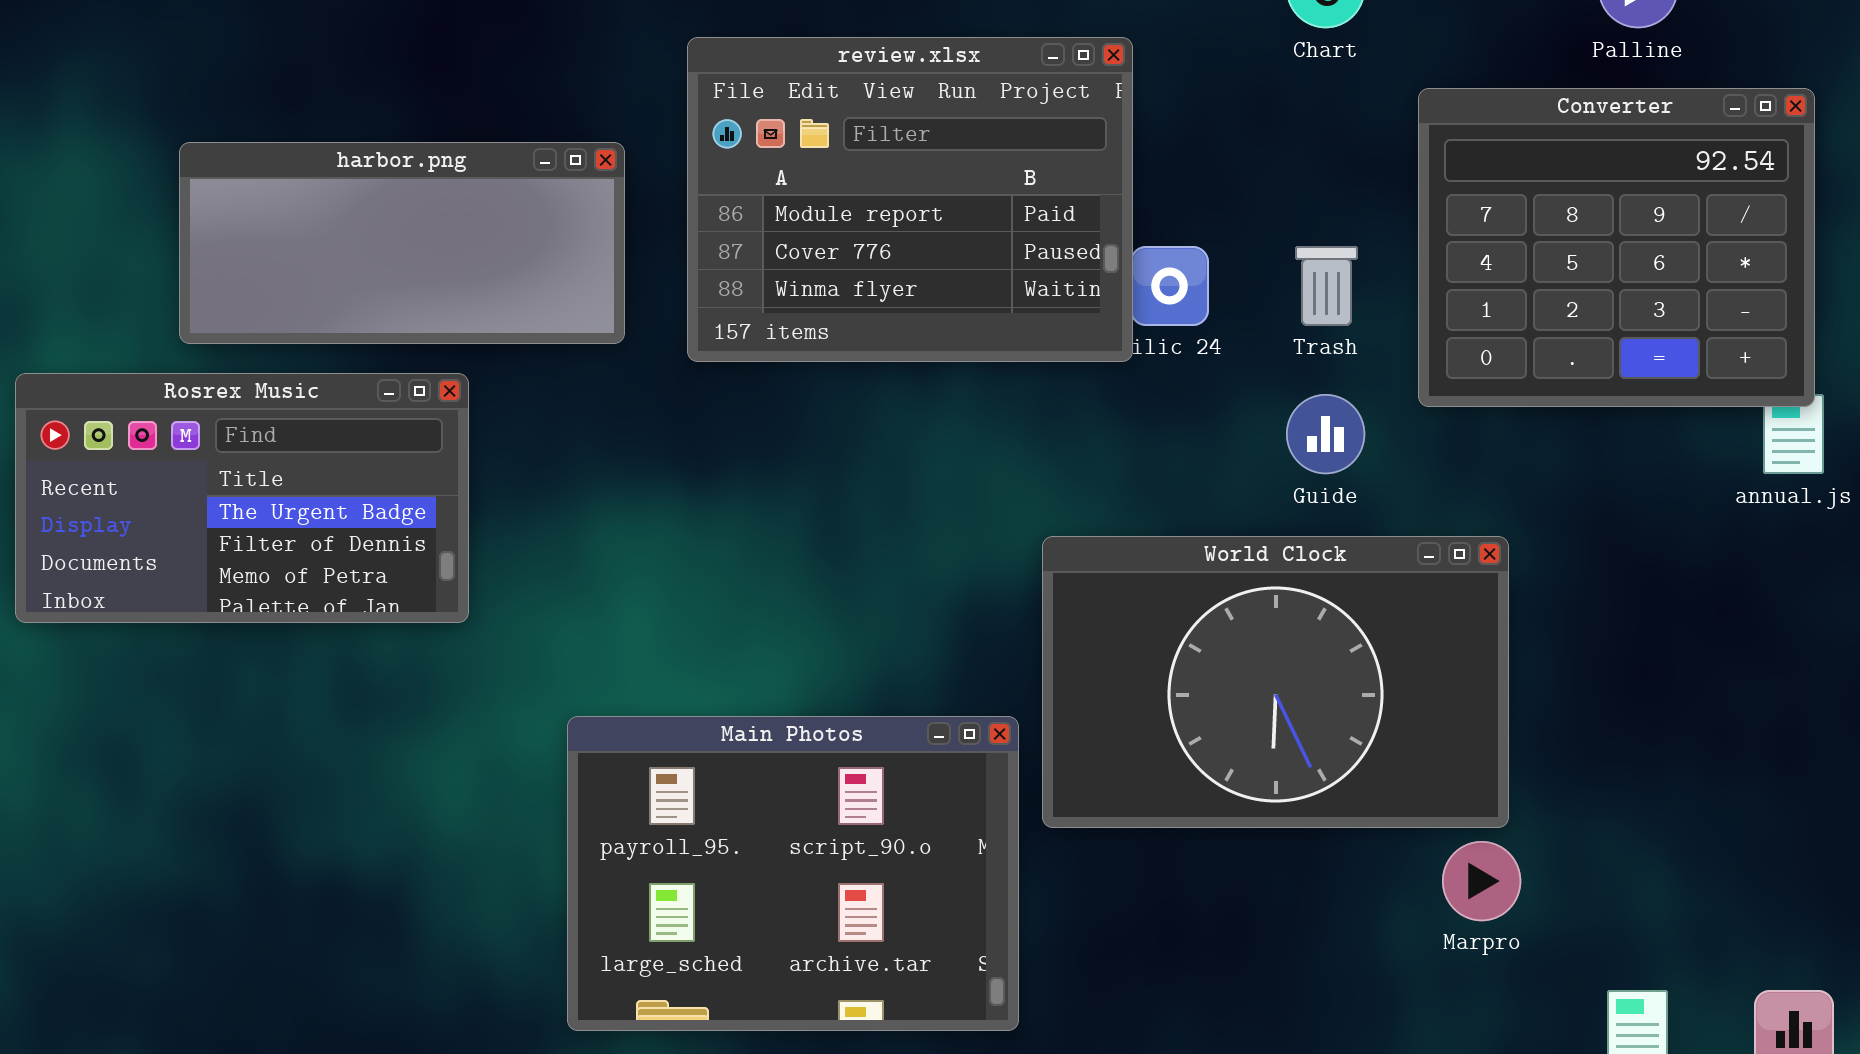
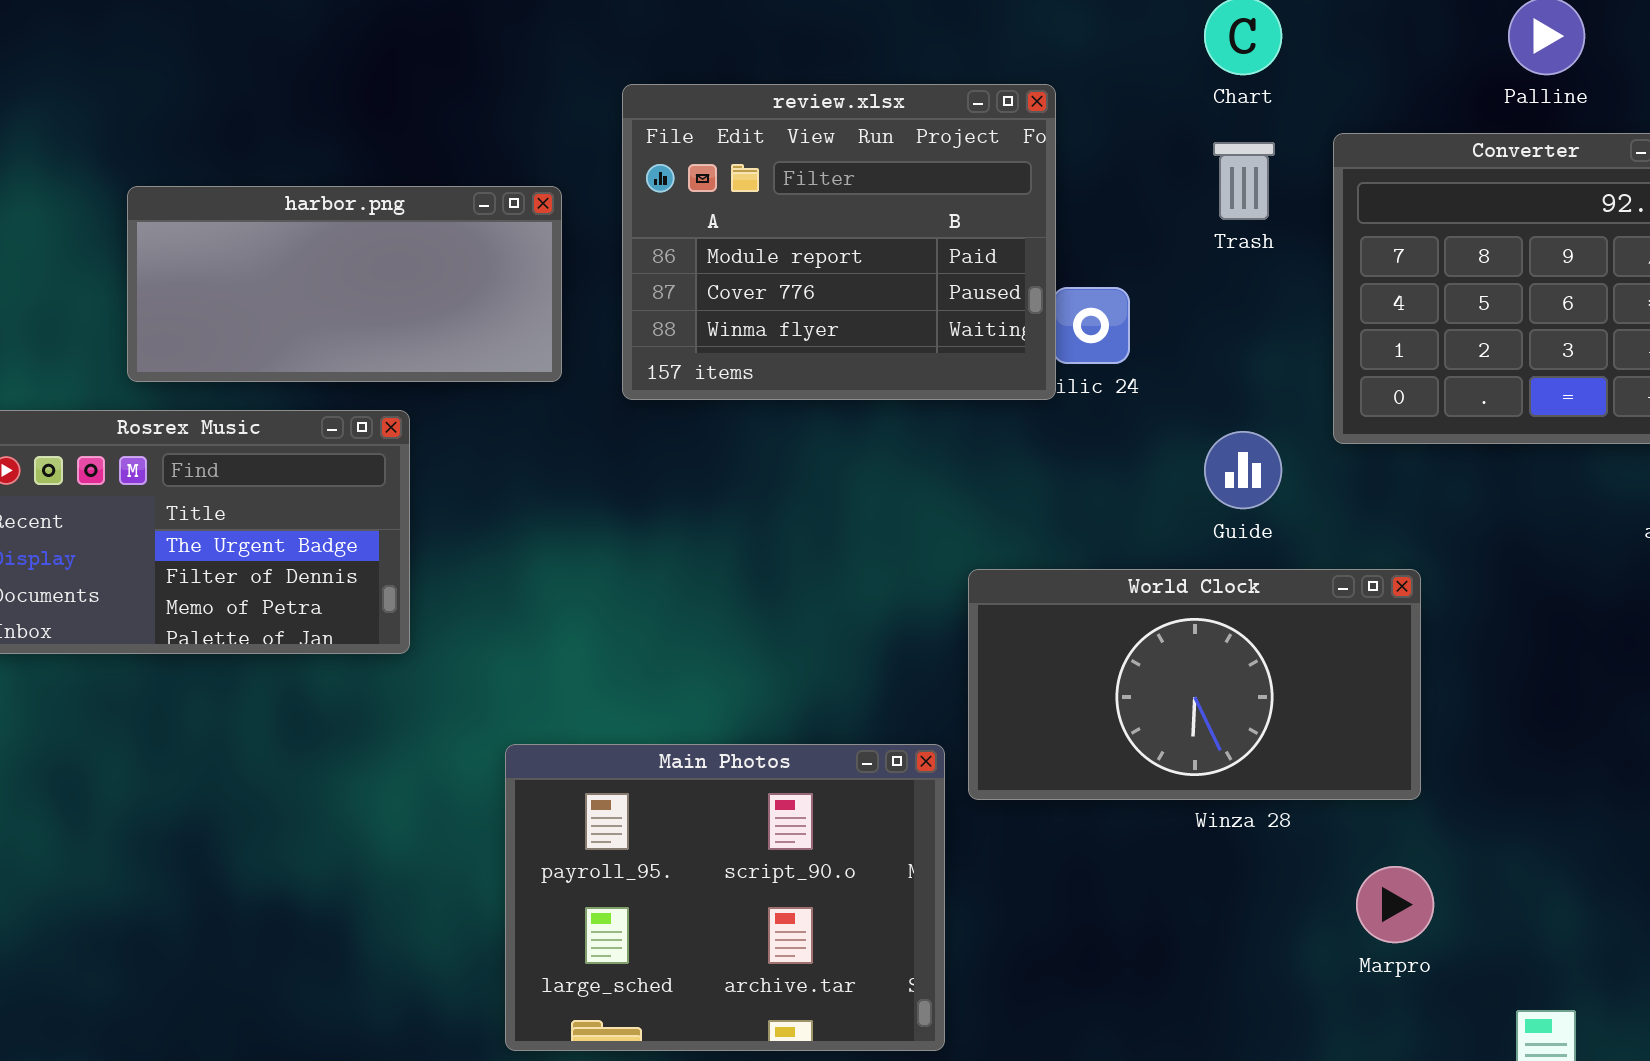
Trash: [1295,246,1358,326] -> [1213,142,1275,220], moved
World Clock: [1042,536,1509,828] -> [968,569,1421,800], resized

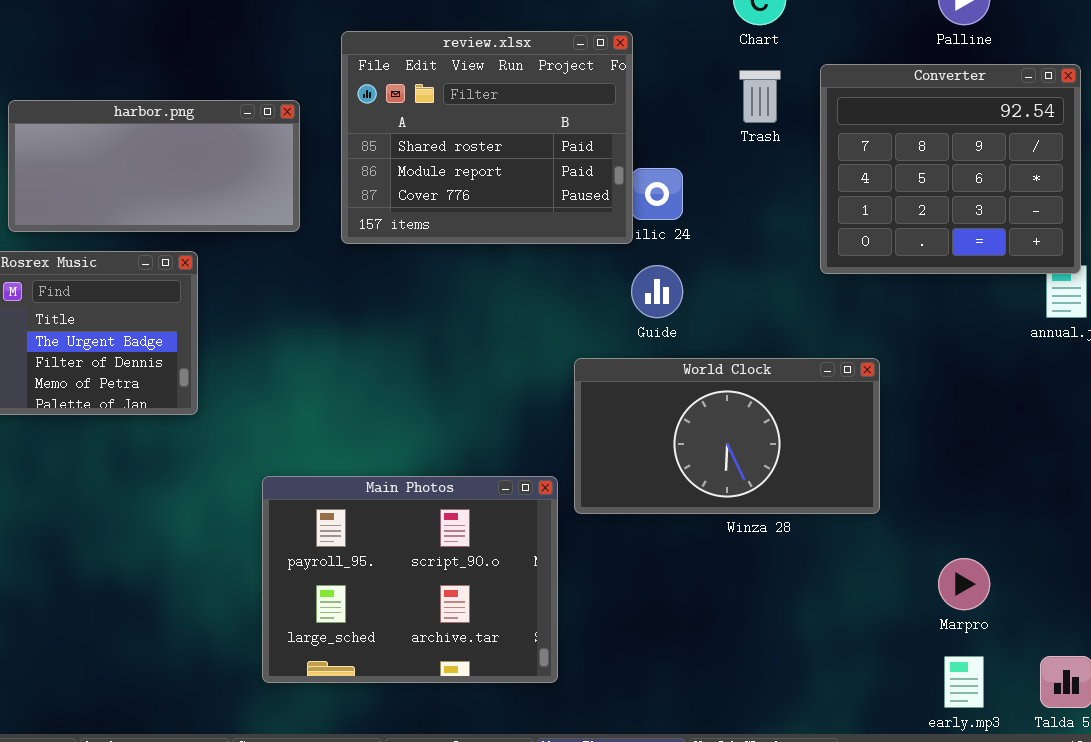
review.xlsx: [622,84,1056,400] -> [341,31,633,244], scrolled up 1 row
Guide: [1204,431,1282,509] -> [631,265,683,318], moved
Marpro: [1356,866,1434,943] -> [938,558,990,610], moved

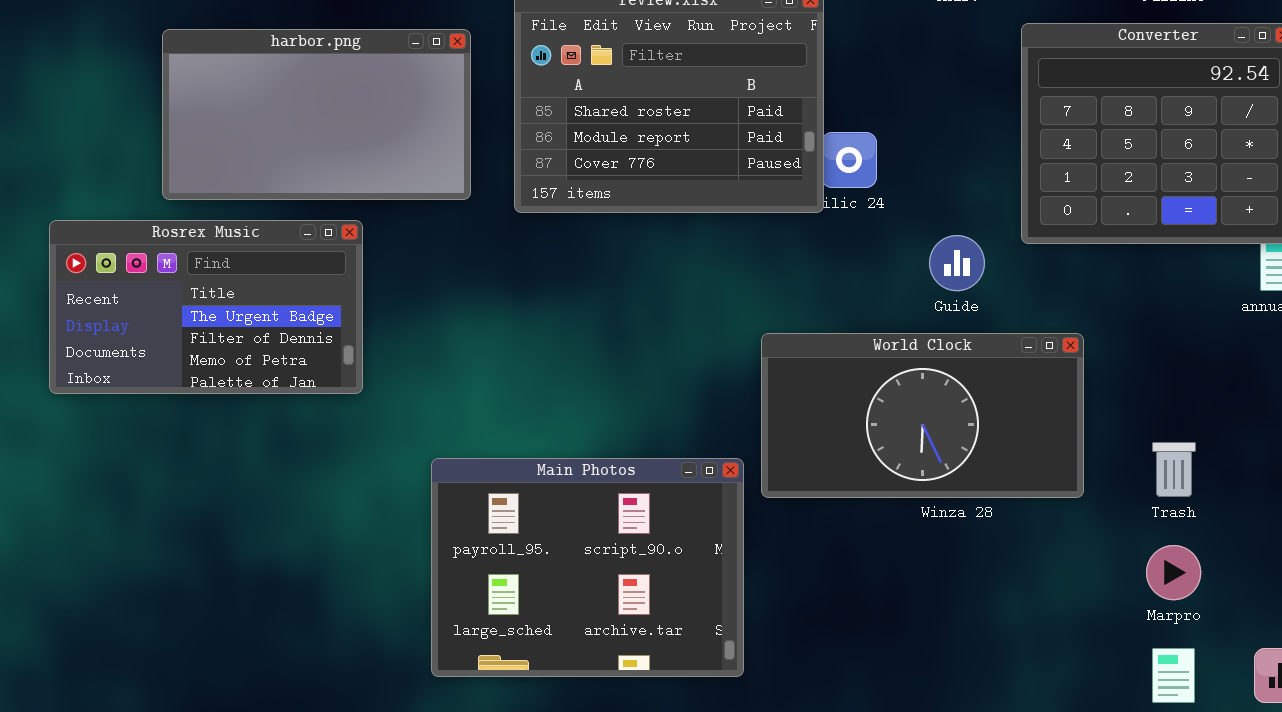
Trash: [739,70,781,123] -> [1152,442,1196,497], moved
harbor.png: [8,100,300,232] -> [162,29,471,200], resized
Guide: [631,265,683,318] -> [929,235,985,291], moved

